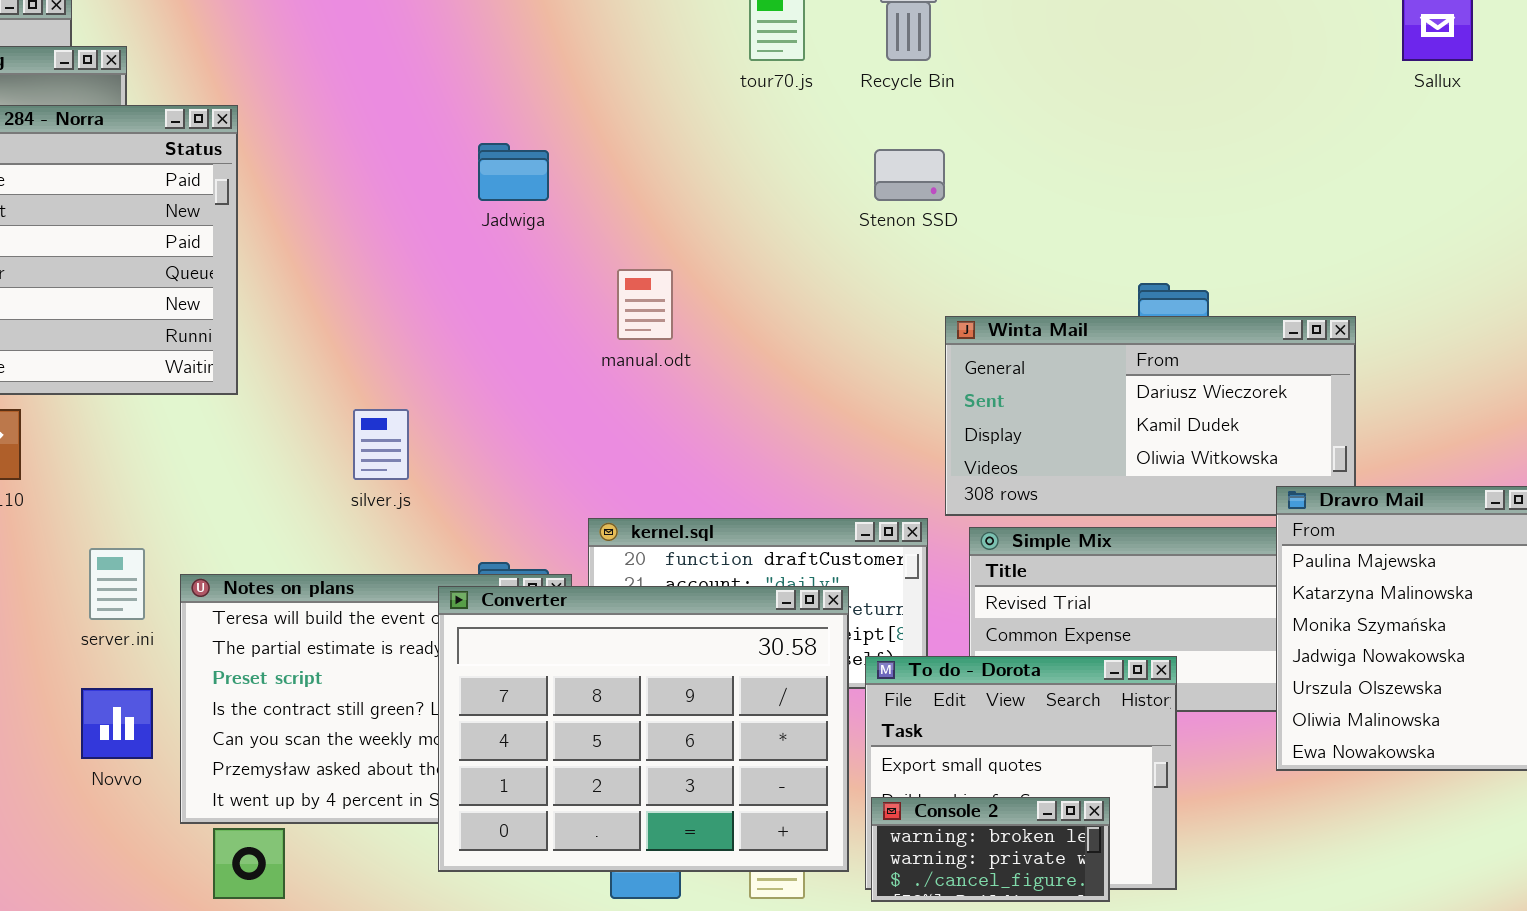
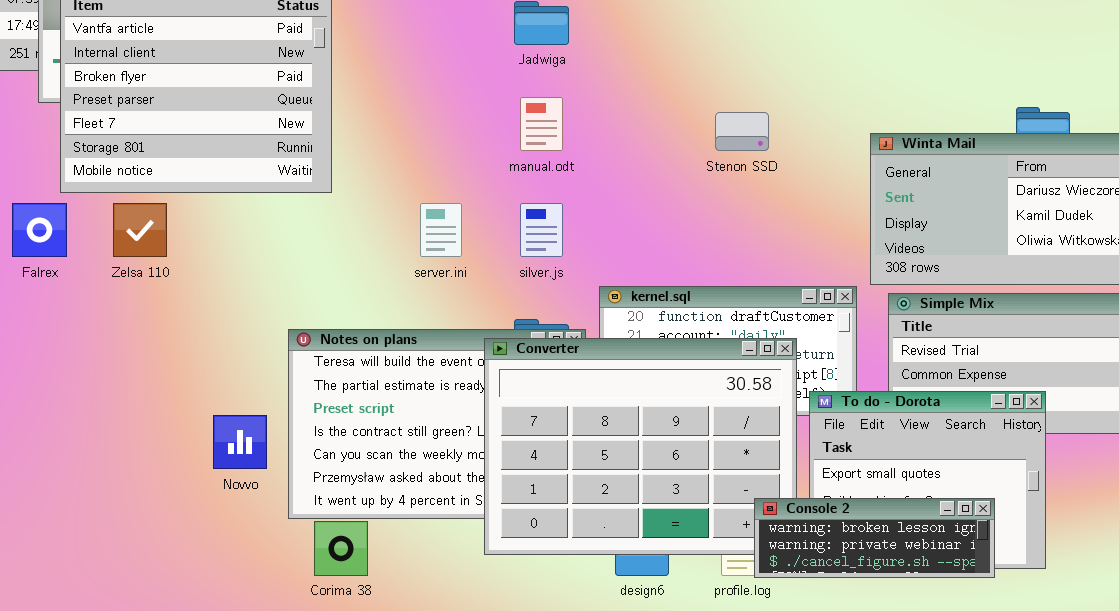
Stenon SSD: [874,149,945,201] -> [715,112,769,151], moved
manual.odt: [617,269,673,340] -> [520,97,563,151], moved
silver.js: [353,409,409,480] -> [520,203,563,257], moved
server.ini: [89,548,145,620] -> [420,203,462,257], moved
Console 2: [871,797,1110,902] -> [754,498,995,578], resized

